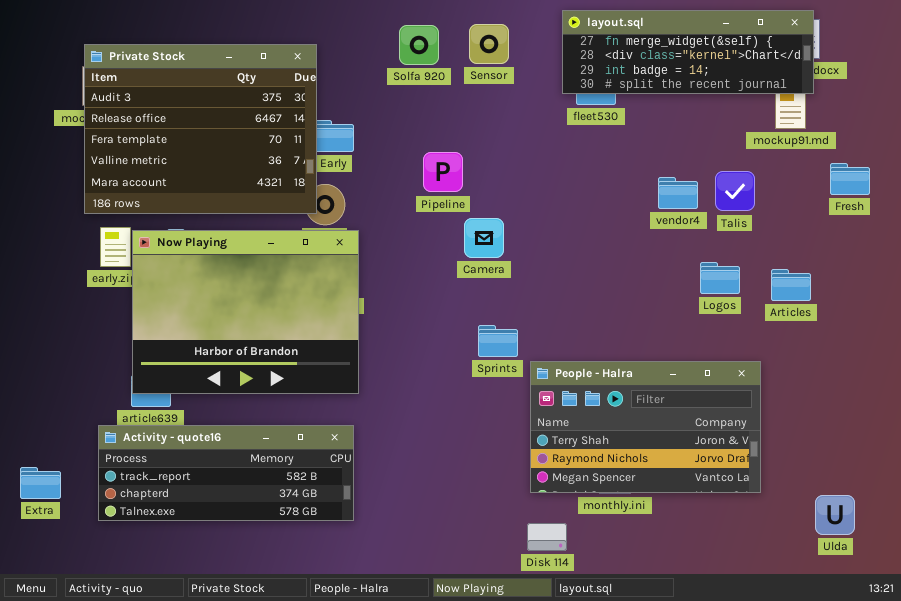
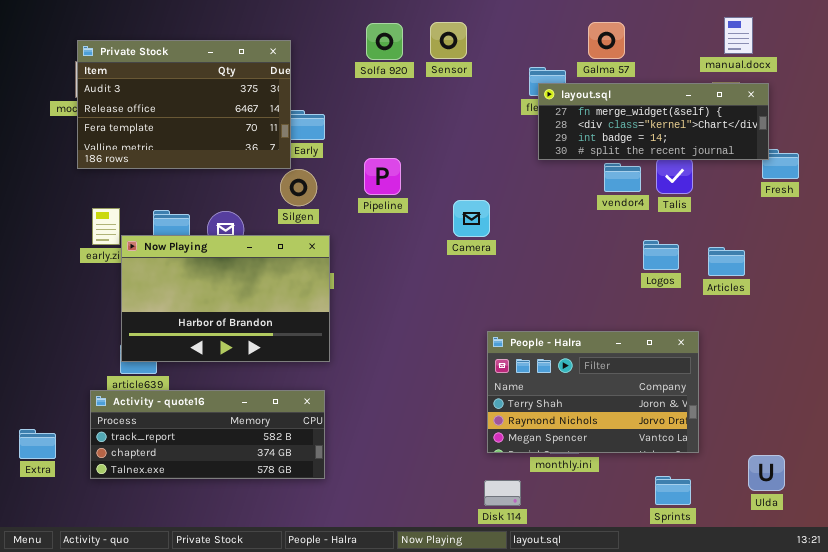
layout.sql: [562,10,814,94] -> [538,83,769,160], moved
Private Stock: [84,44,317,214] -> [77,40,291,169], resized
Pipeline: [423,152,463,192] -> [364,158,401,195], moved
Camera: [464,218,504,258] -> [453,200,490,237], moved
Now Playing: [132,230,359,394] -> [121,235,330,362], resized
Sprints: [478,325,518,357] -> [655,476,691,505], moved

